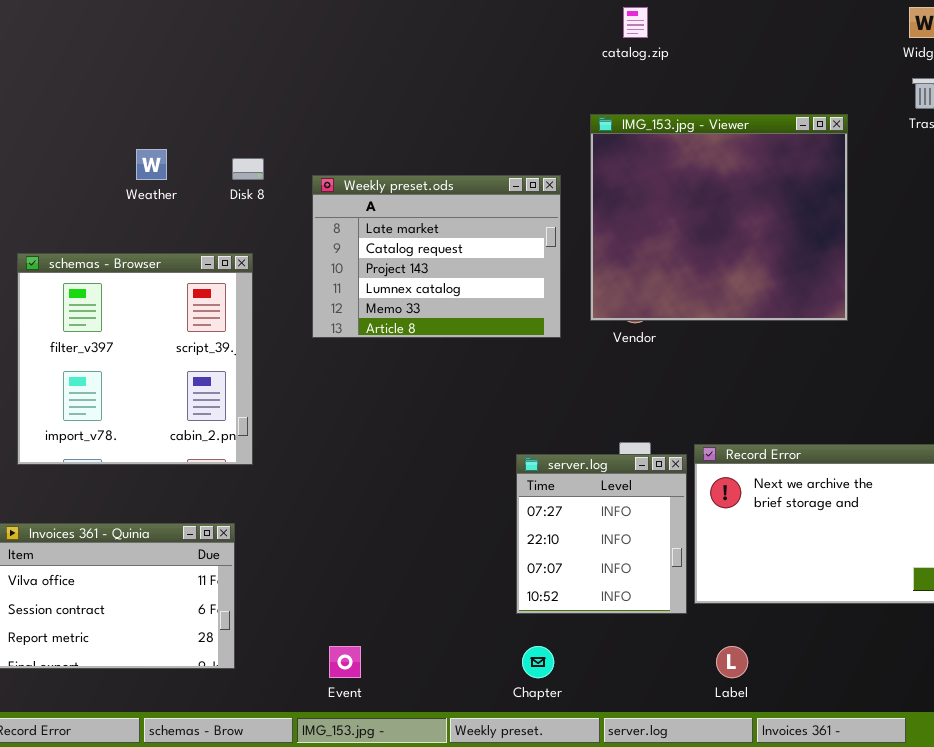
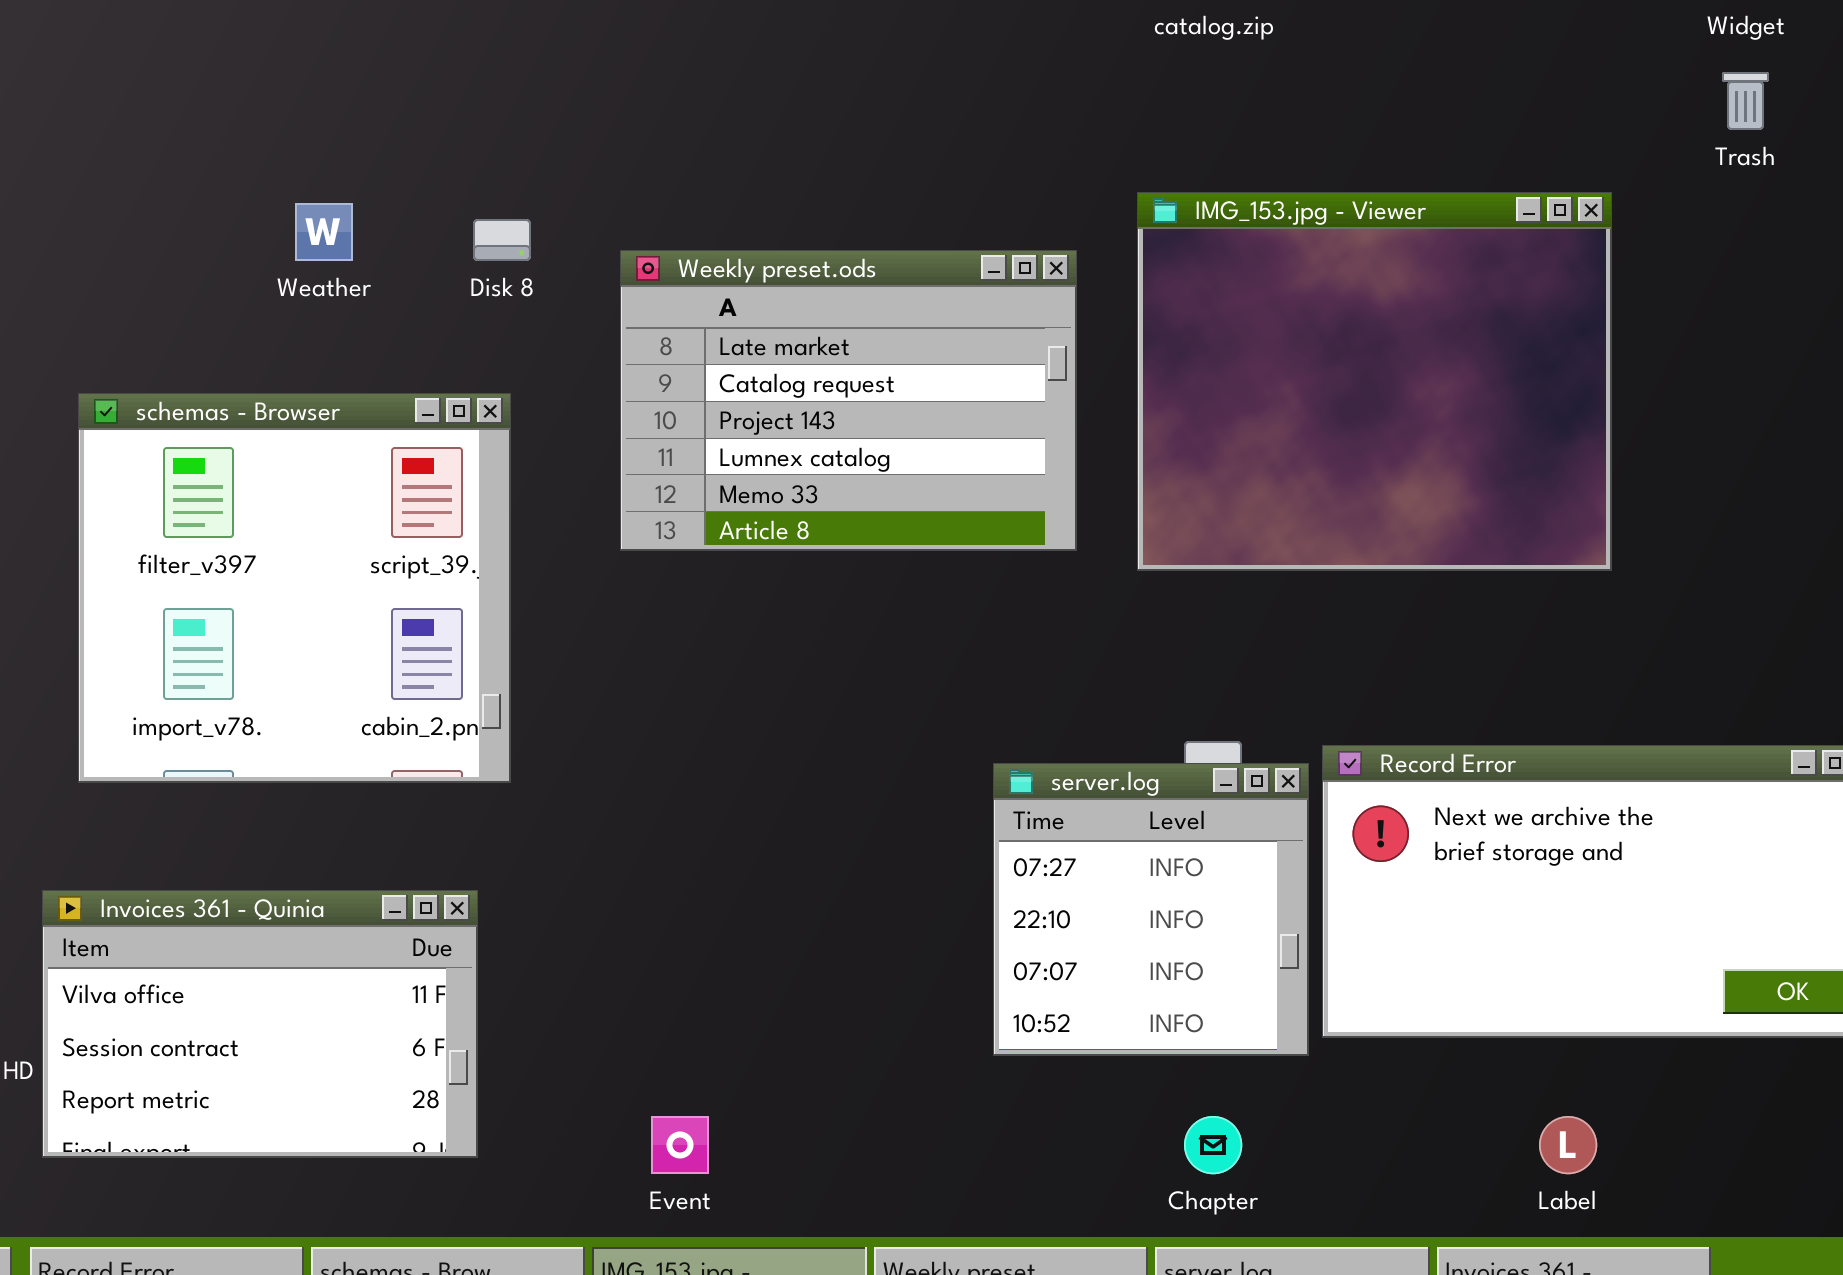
IMG_153.jpg - Viewer: [590,114,848,321] -> [1137,192,1612,571], moved
Chapter: [522,646,554,678] -> [1184,1116,1242,1174], moved
Label: [716,646,748,678] -> [1539,1116,1597,1174], moved

